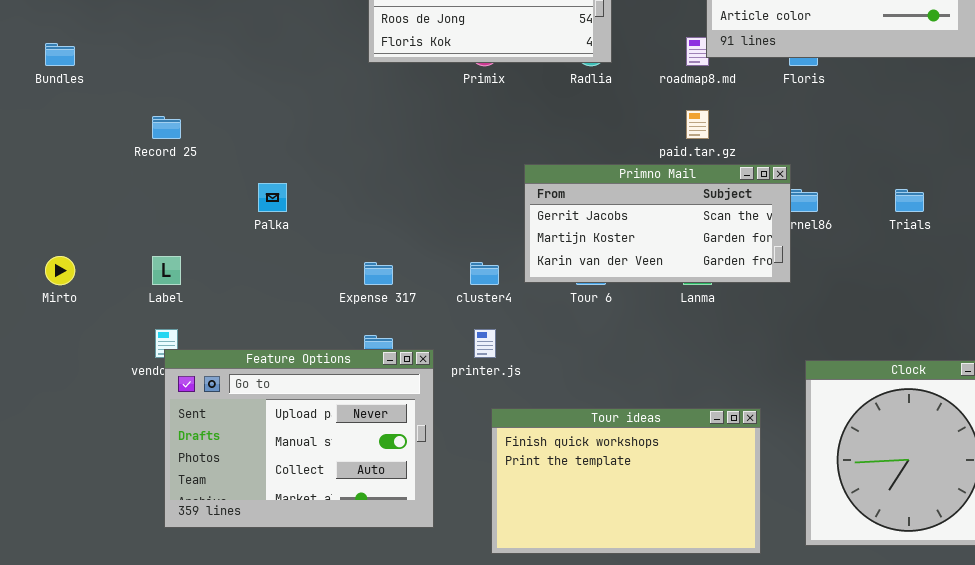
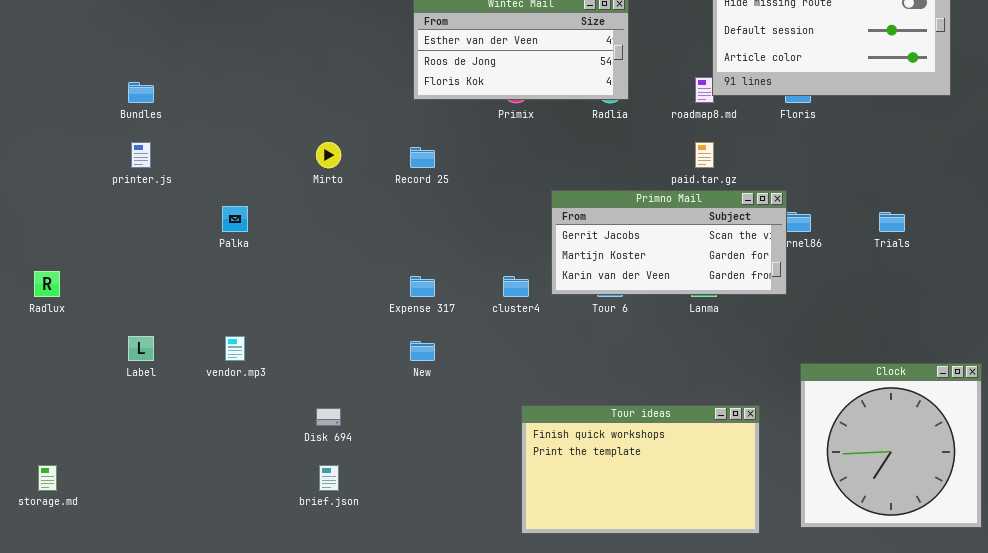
Record 25: [152,116,181,139] -> [410,147,435,168], moved
Palka: [258,183,287,212] -> [222,206,248,232], moved
Mirto: [45,256,75,285] -> [316,142,341,168], moved
Label: [152,256,181,285] -> [128,336,154,361], moved
printer.js: [474,329,496,358] -> [131,142,151,168], moved
Feature Options: [164,349,434,528] -> none, closed

